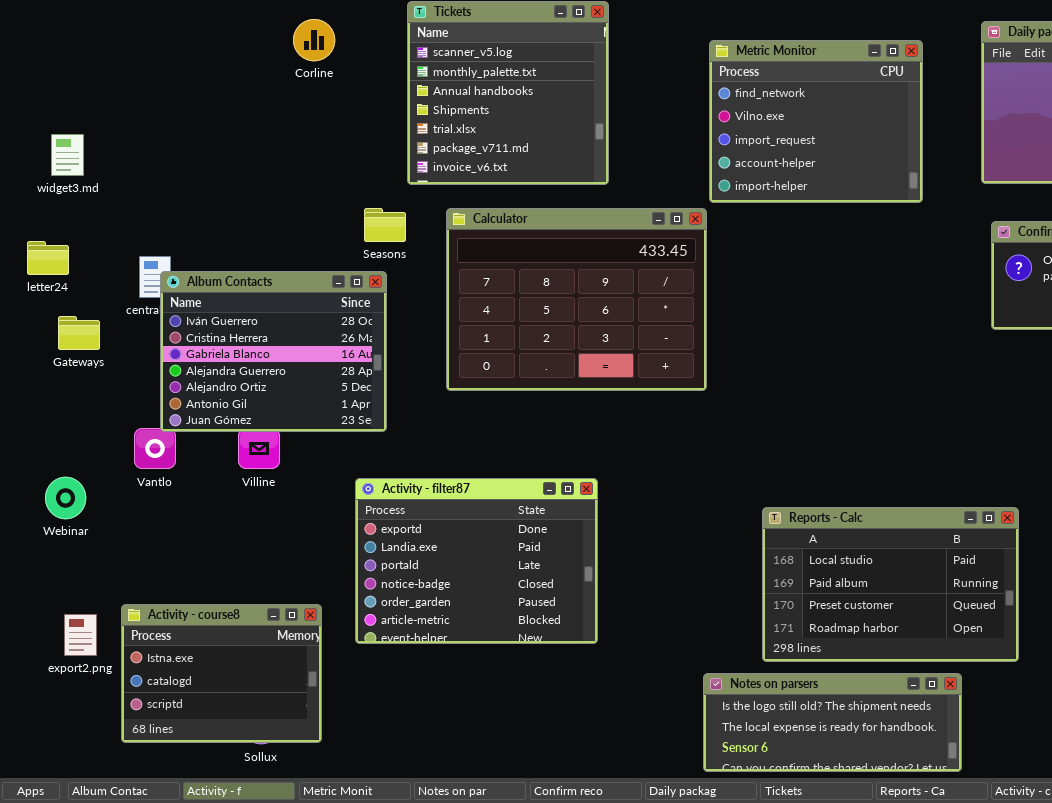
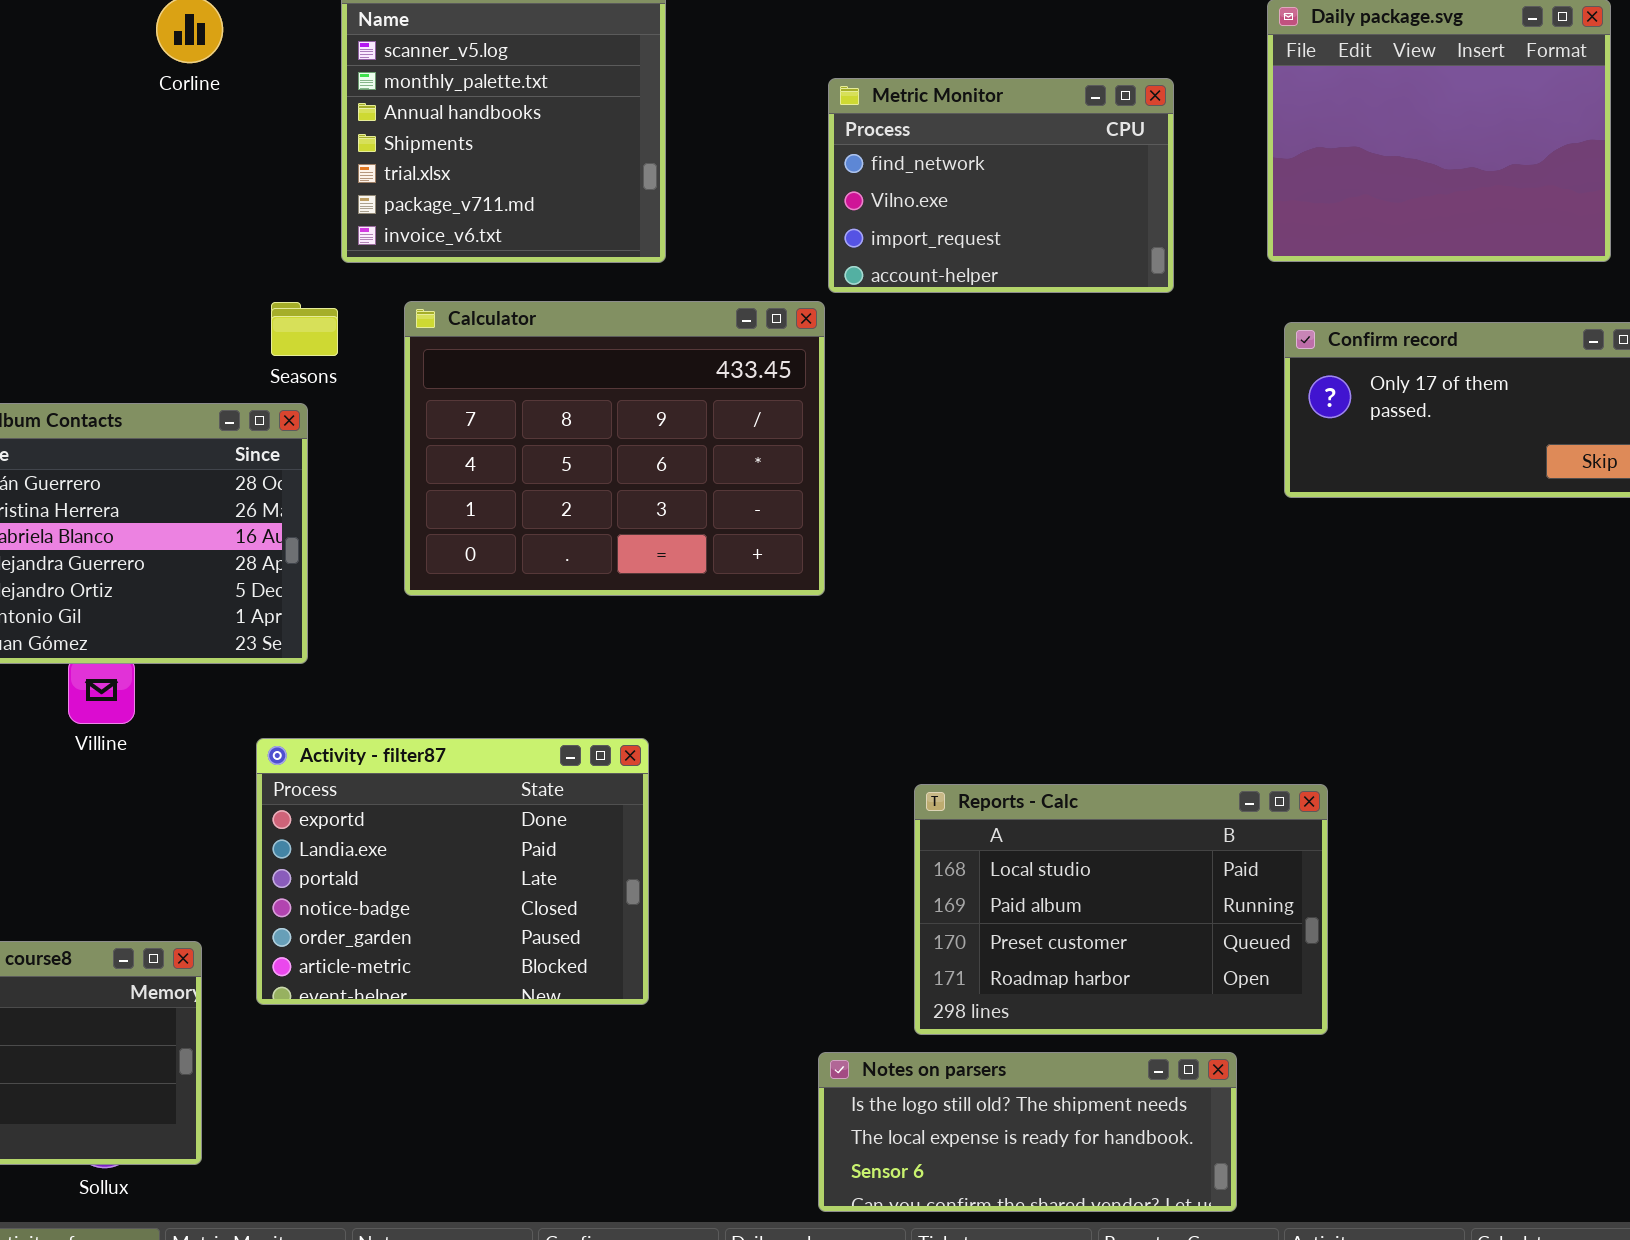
Metric Monitor: [709,40,923,203] -> [828,78,1174,293], resized

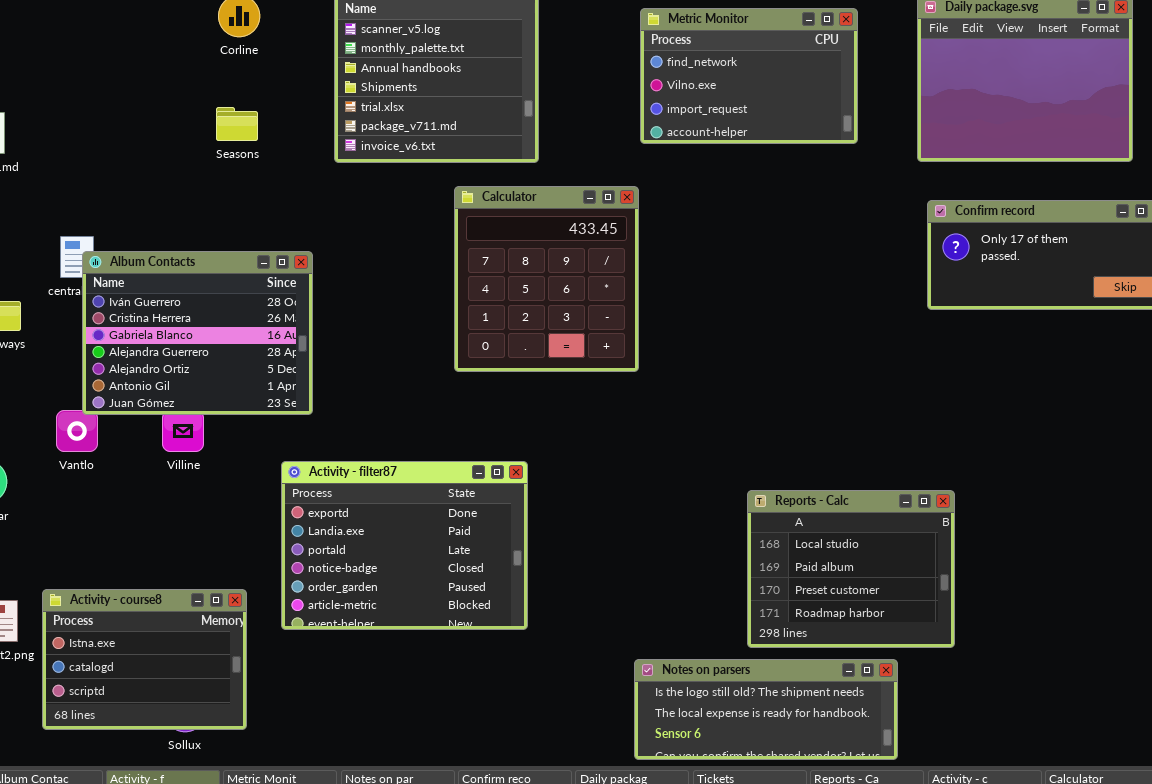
Metric Monitor: [828,78,1174,293] -> [640,8,858,144], moved
Calculator: [404,301,825,596] -> [454,186,639,372], resized
Seasons: [271,302,338,356] -> [216,107,258,141], moved
Reports - Calc: [914,784,1328,1035] -> [747,490,955,648], resized

